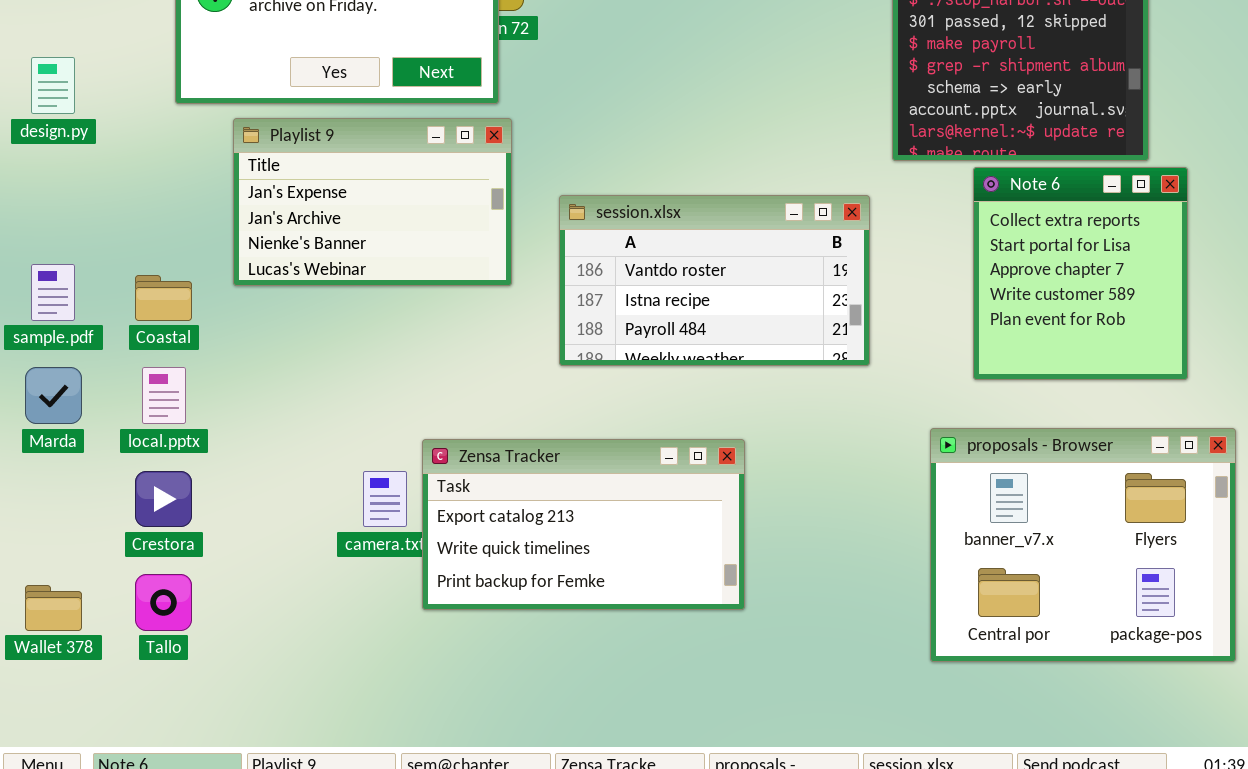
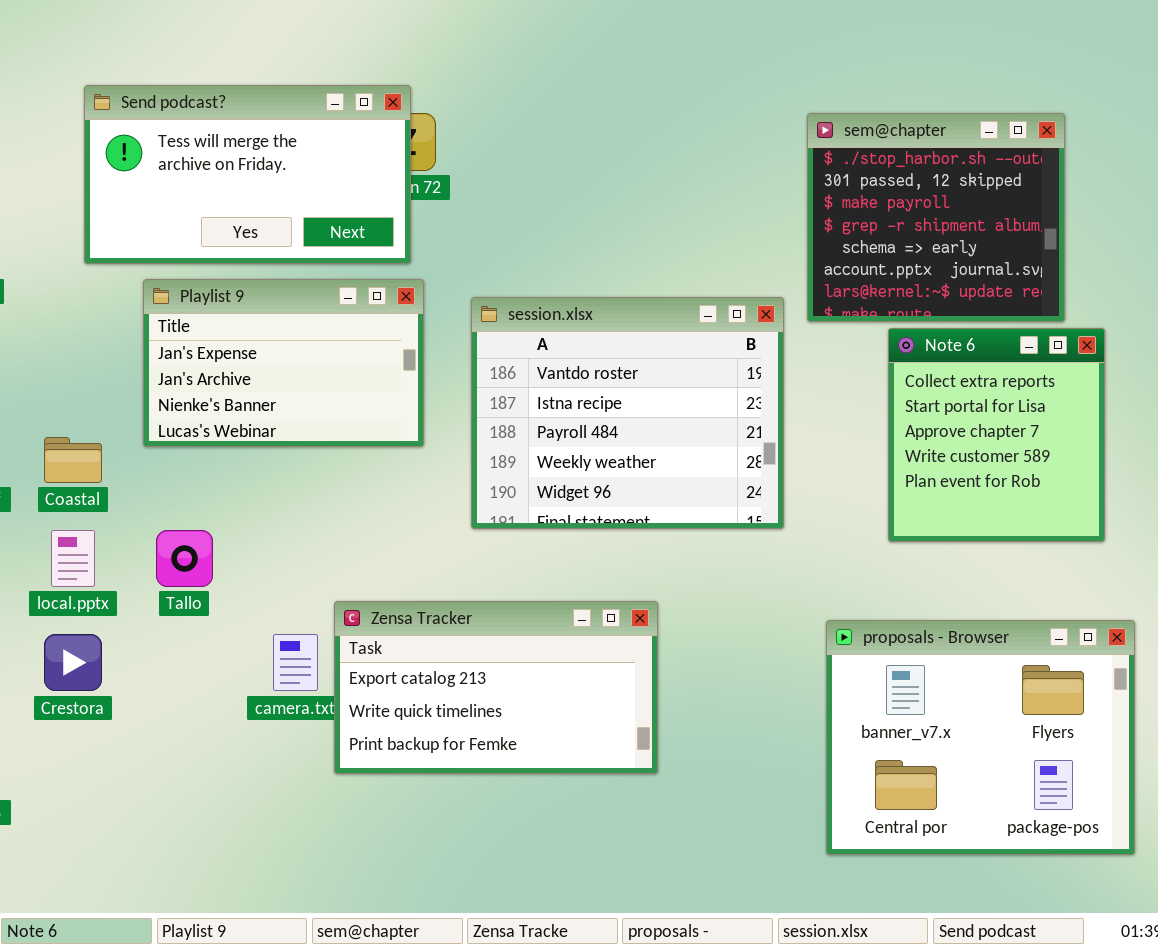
session.xlsx: [559,195,870,366] -> [471,297,784,529], resized
proposals - Browser: [930,428,1236,662] -> [826,620,1135,855], moved
Tallo: [135,574,192,631] -> [156,530,213,587], moved

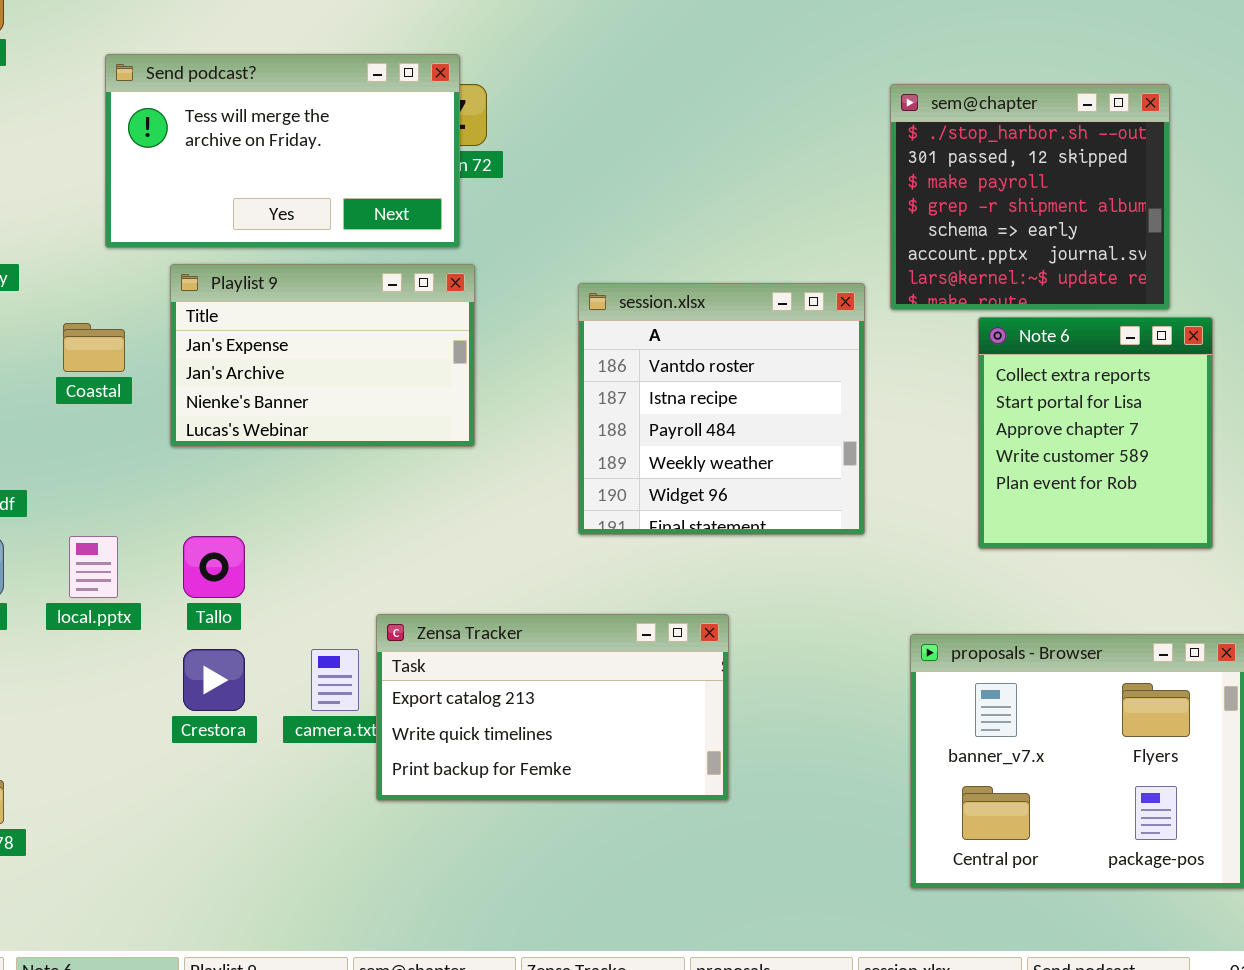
session.xlsx: [471,297,784,529] -> [578,283,865,535], resized
Coastal: [44,437,102,483] -> [63,323,125,372], moved
Crestora: [44,634,102,691] -> [183,649,245,711], moved

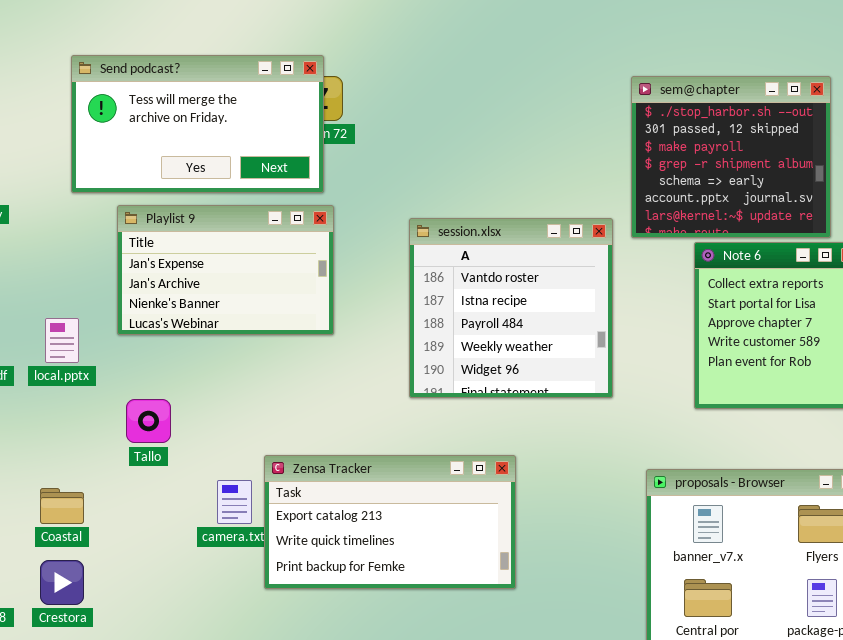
Coastal: [63,323,125,372] -> [40,488,84,524], moved
local.pptx: [69,536,118,598] -> [45,318,79,363], moved
Crestora: [183,649,245,711] -> [40,560,84,605], moved

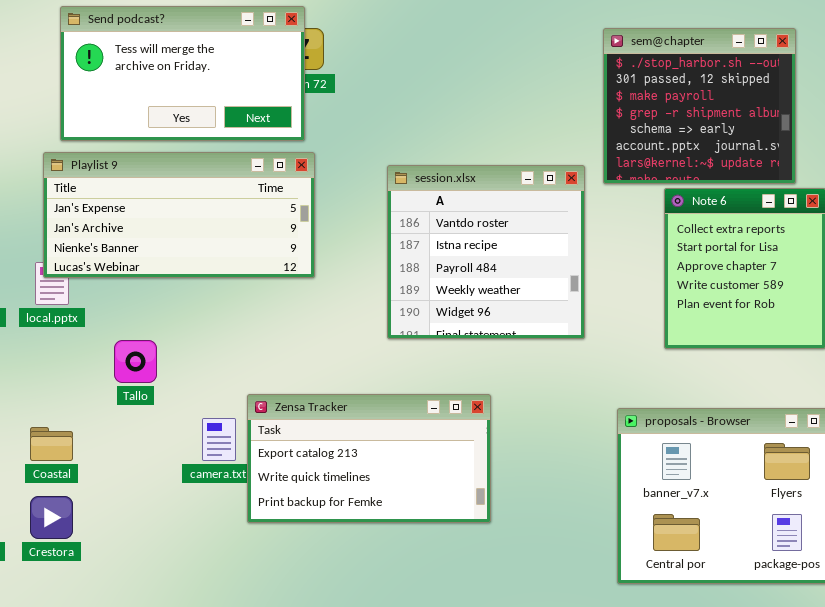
Playlist 9: [117,205,334,335] -> [43,152,315,278], resized

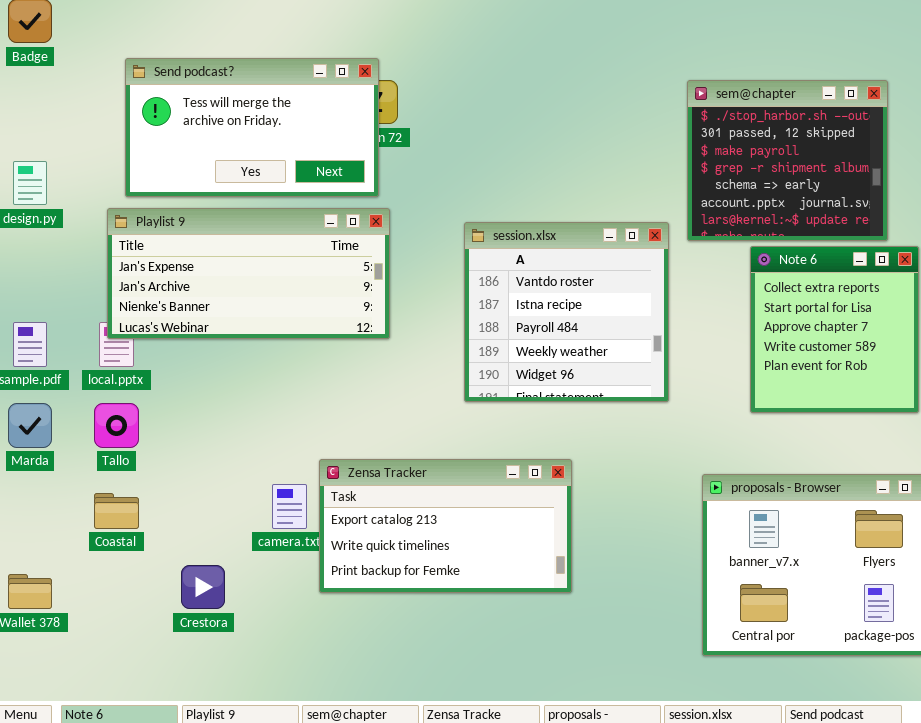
Tallo: [114,340,157,383] -> [94,403,139,448], moved
Crestora: [30,496,73,539] -> [181,565,225,609], moved

